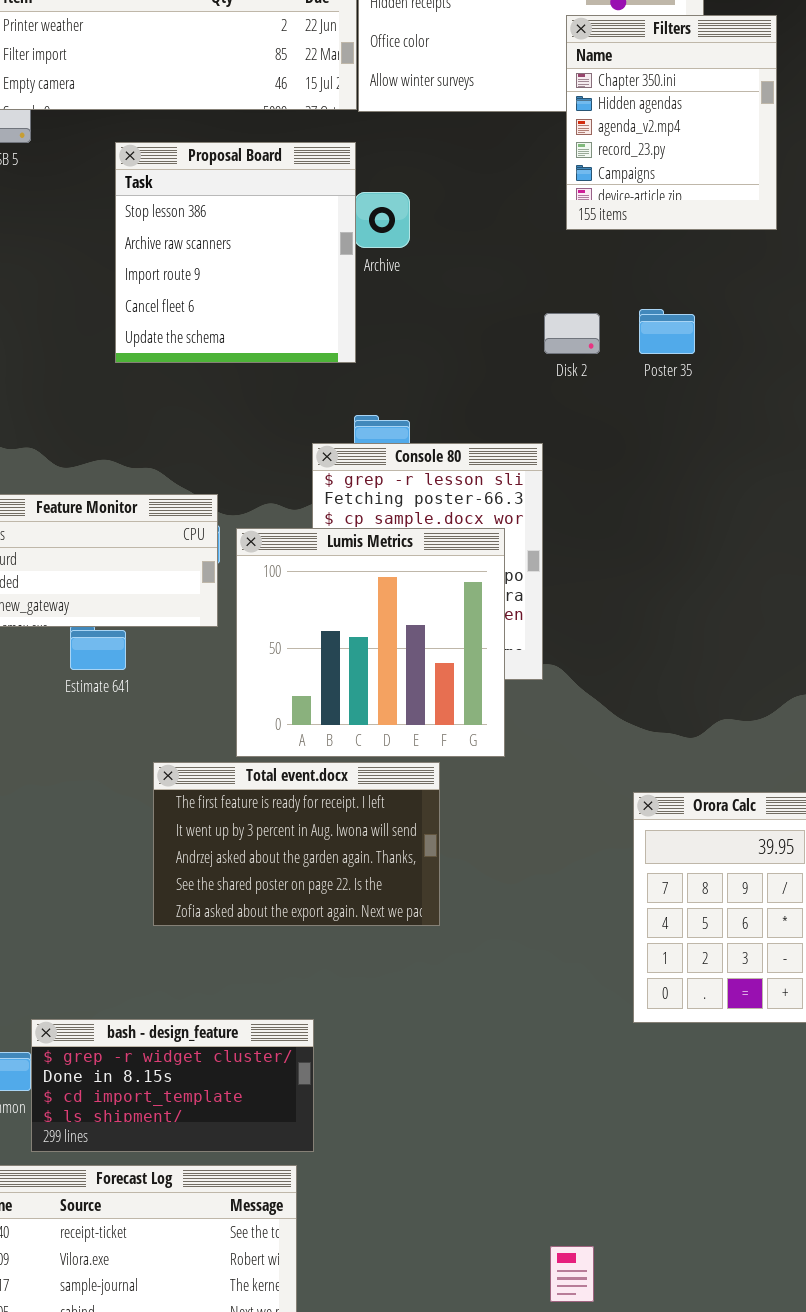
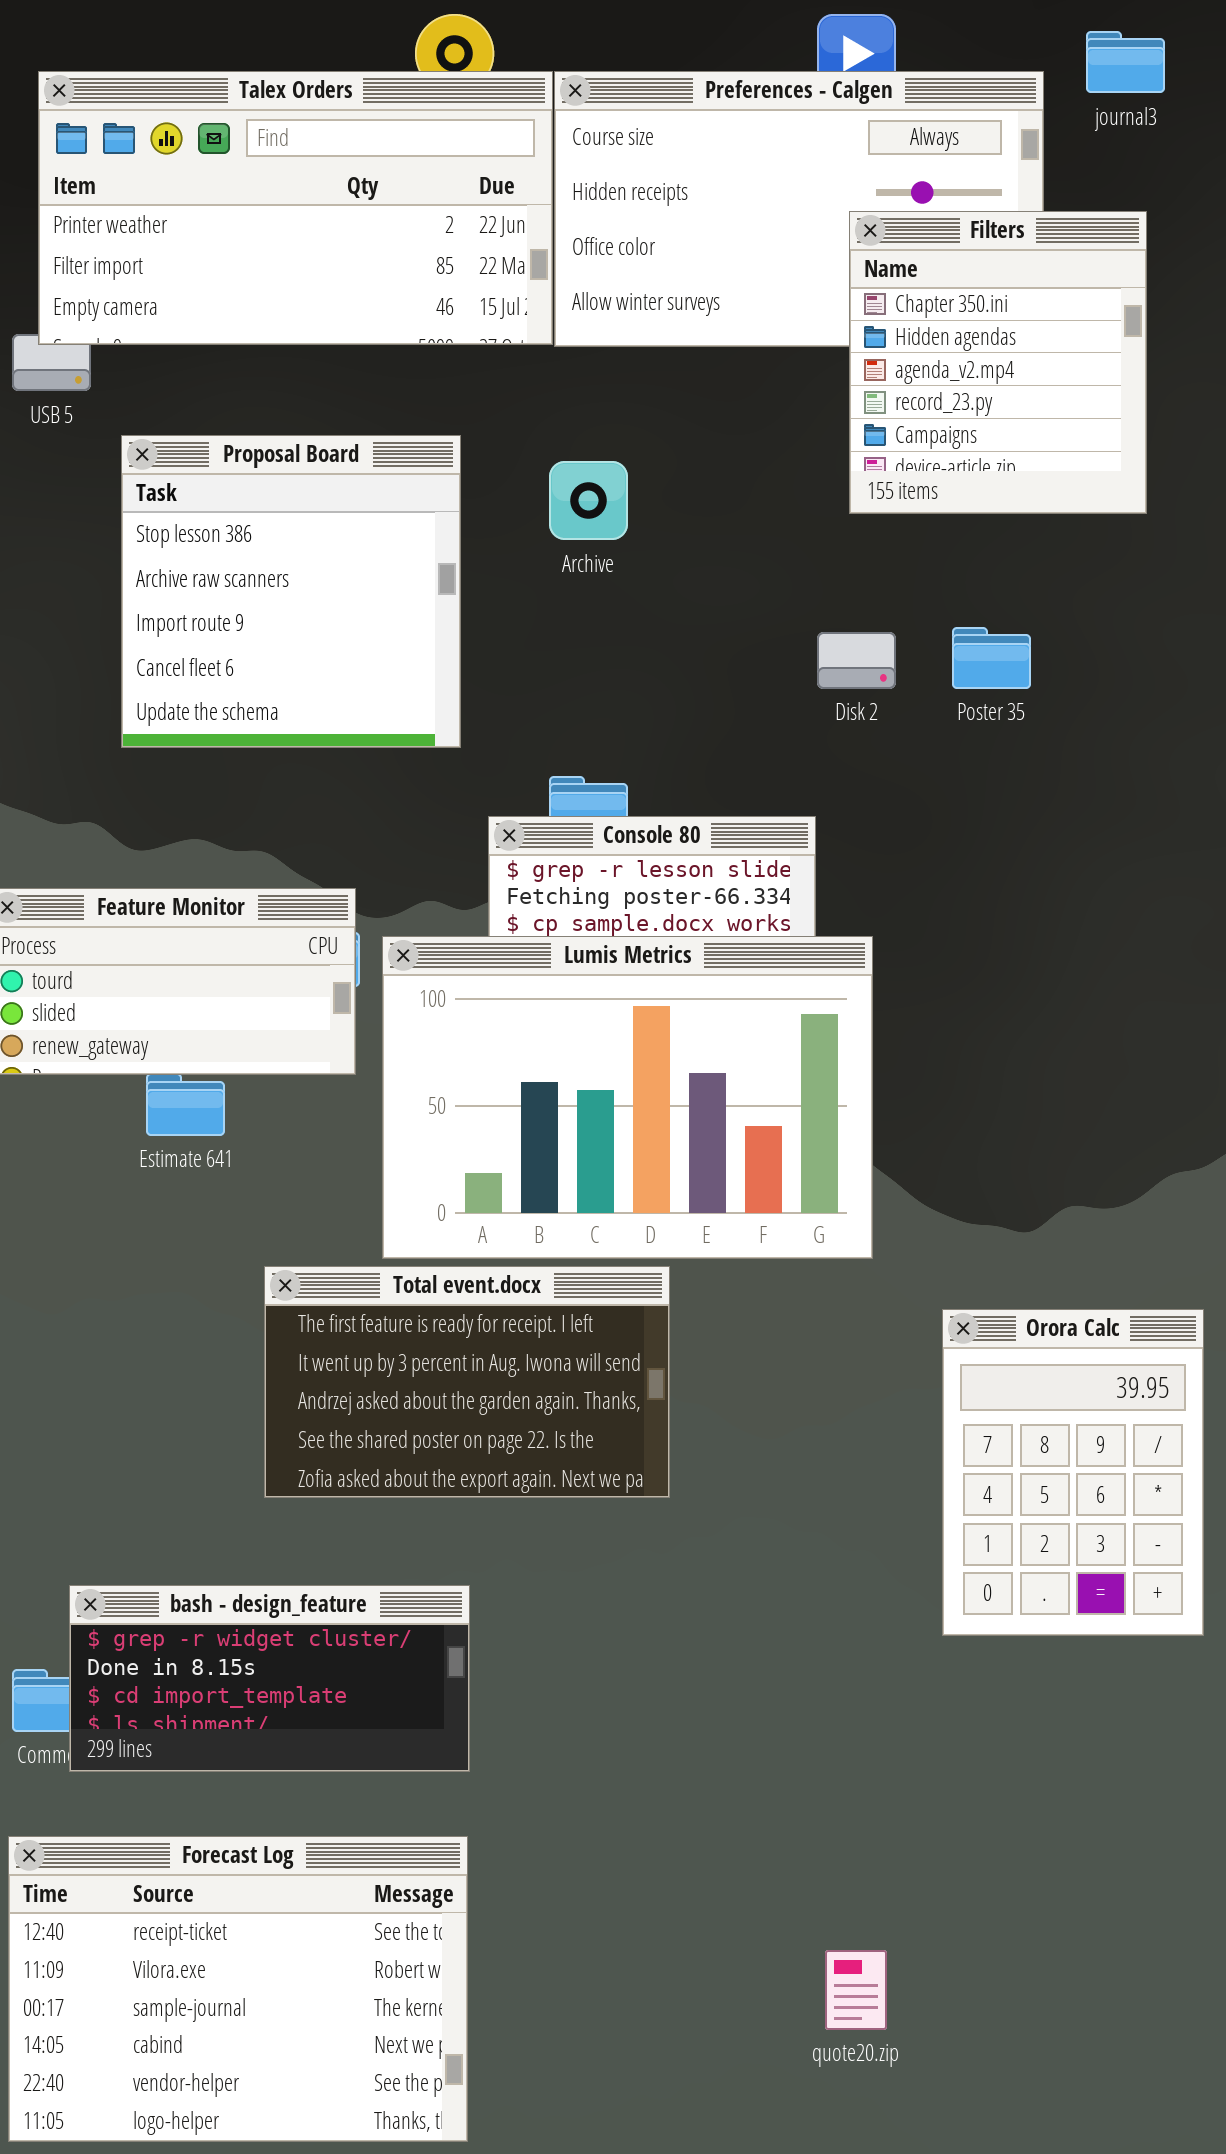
Proposal Board: [115,142,356,363] -> [121,435,461,748], moved
Lumis Metrics: [236,528,505,757] -> [382,936,873,1259], resized
bash - design_feature: [31,1019,314,1152] -> [69,1585,470,1772], moved

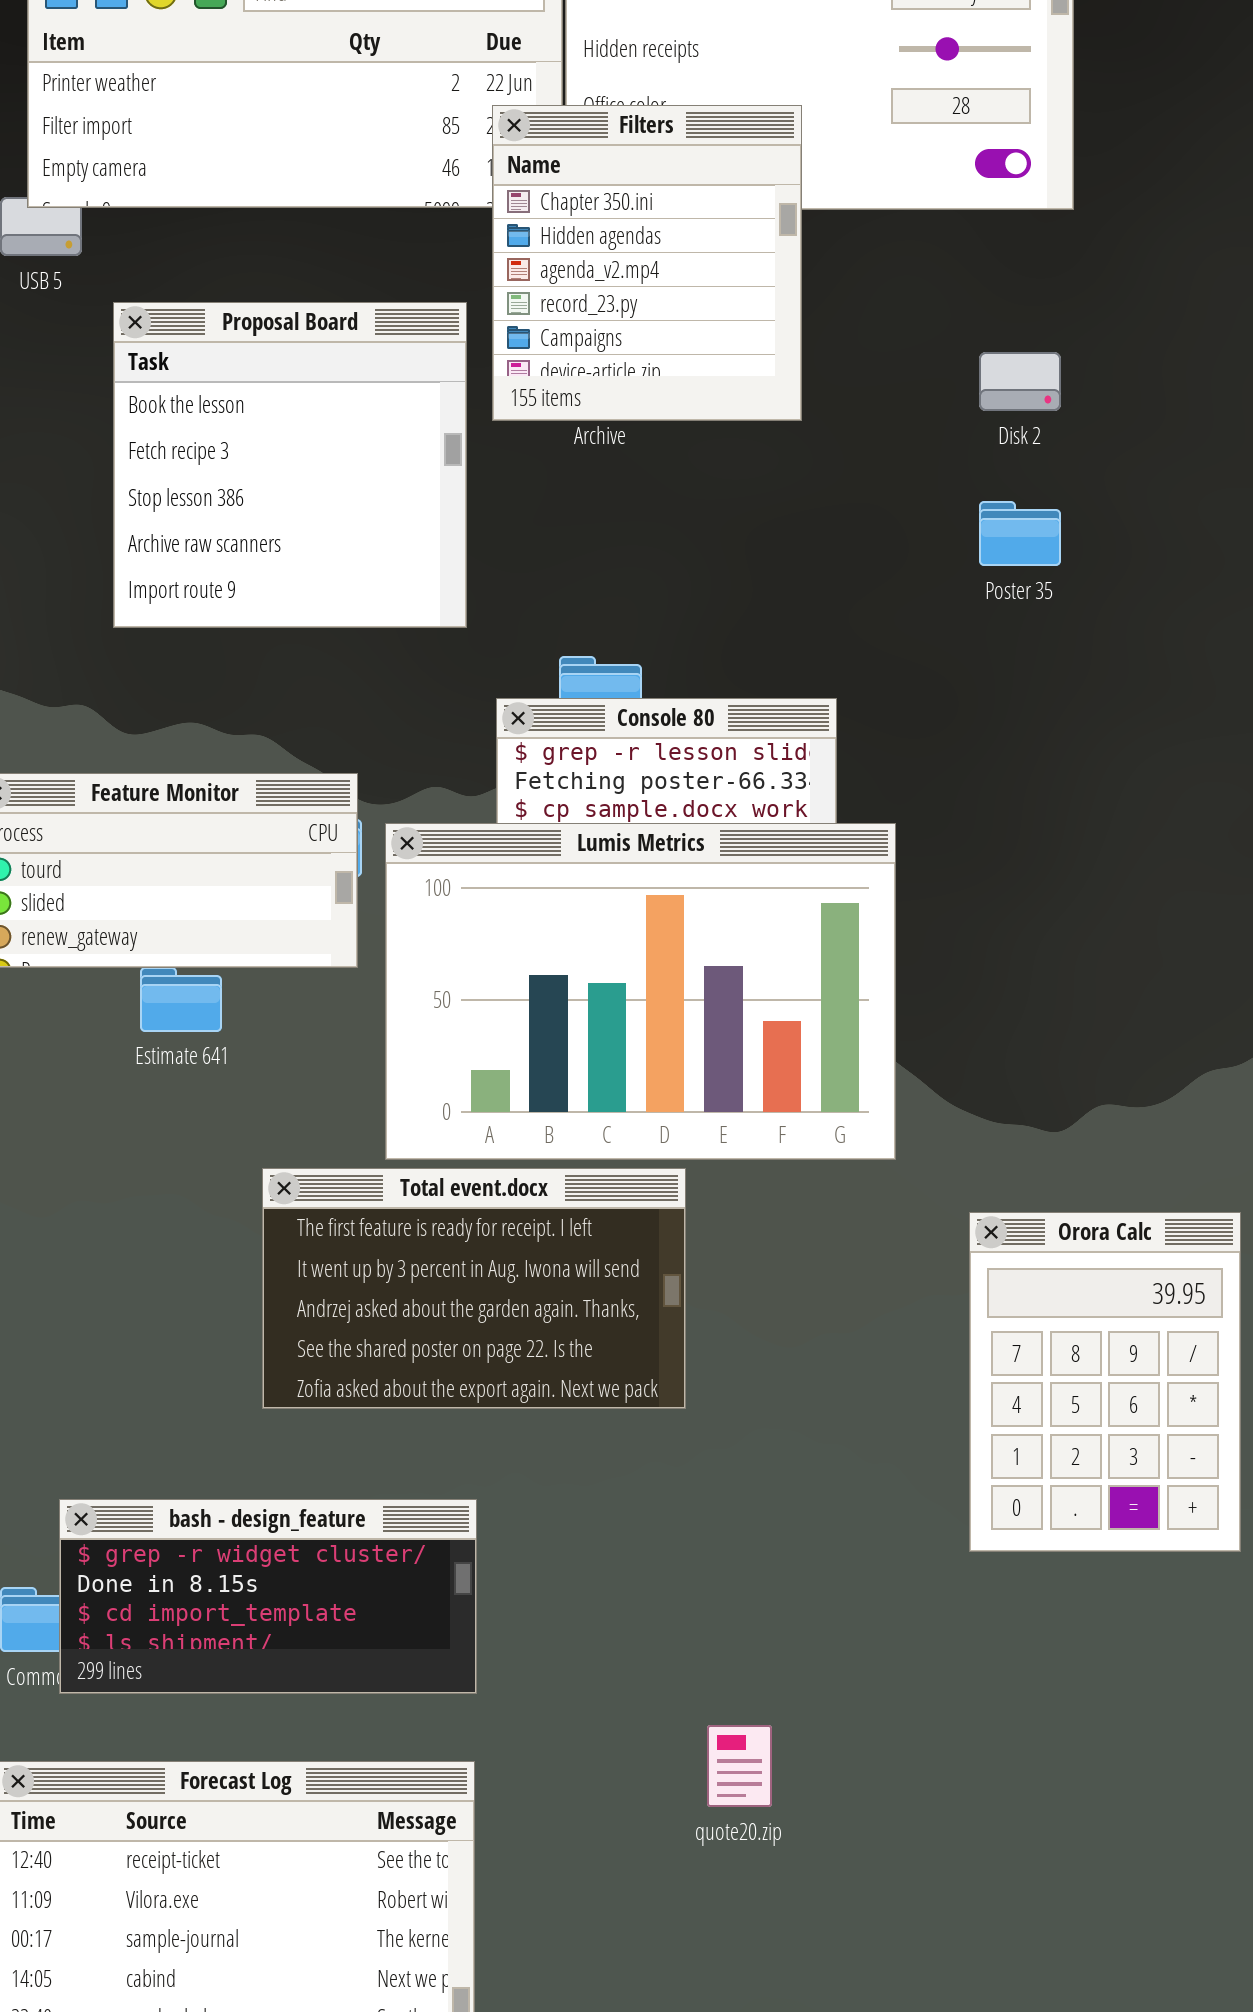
Filters: [849,211,1147,514] -> [492,105,802,421], moved
Proposal Board: [121,435,461,748] -> [113,302,467,628], scrolled up 2 rows
Disk 2: [817,632,896,689] -> [979,352,1061,411], moved
quote20.zip: [825,1950,887,2030] -> [707,1725,772,1807], moved

